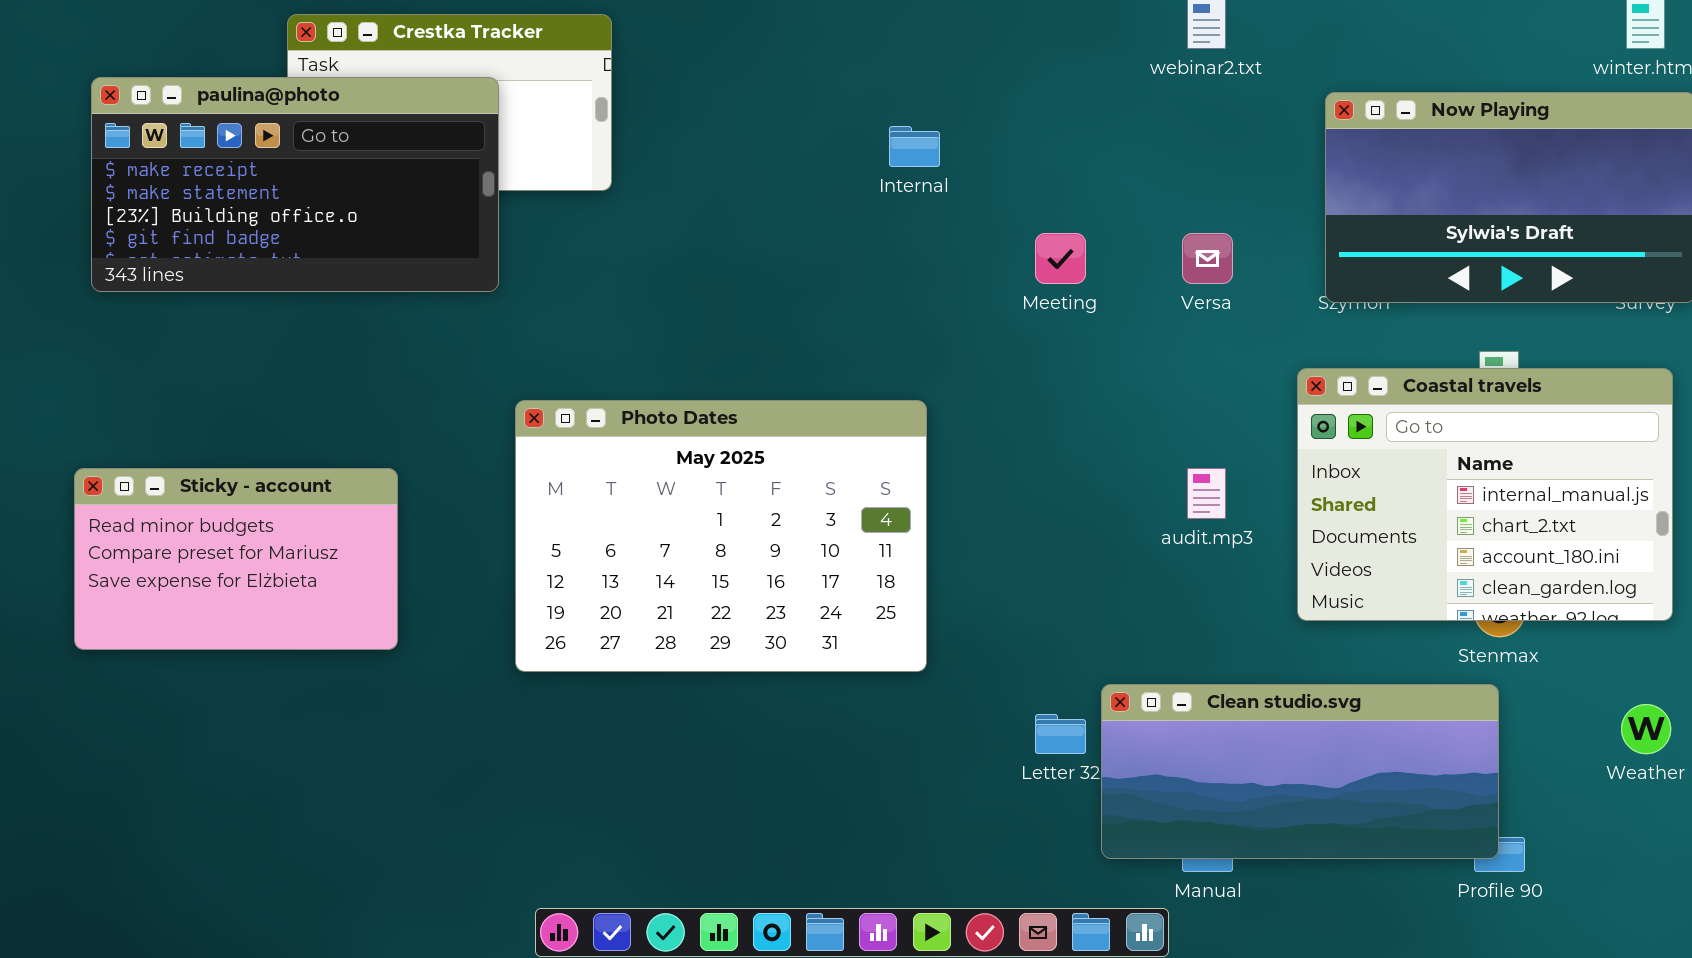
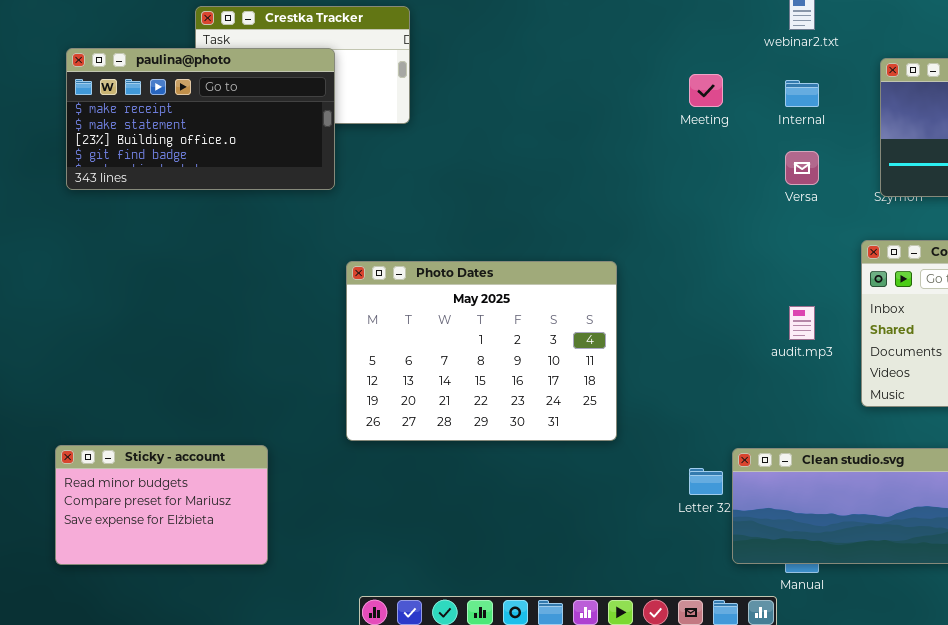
Internal: [889,126,940,167] -> [785,80,819,107], moved
Meeting: [1035,233,1086,284] -> [689,74,723,107], moved
Sticky - account: [74,468,398,650] -> [55,445,268,565], moved

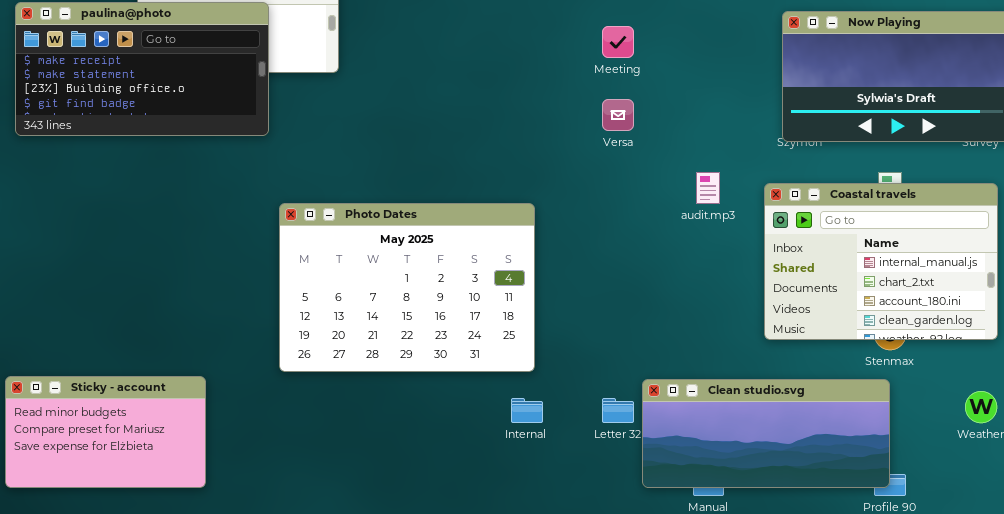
Internal: [785,80,819,107] -> [511,398,543,423], moved
Versa: [785,151,819,185] -> [602,99,634,131], moved
audit.mp3: [789,306,815,340] -> [696,172,720,204], moved

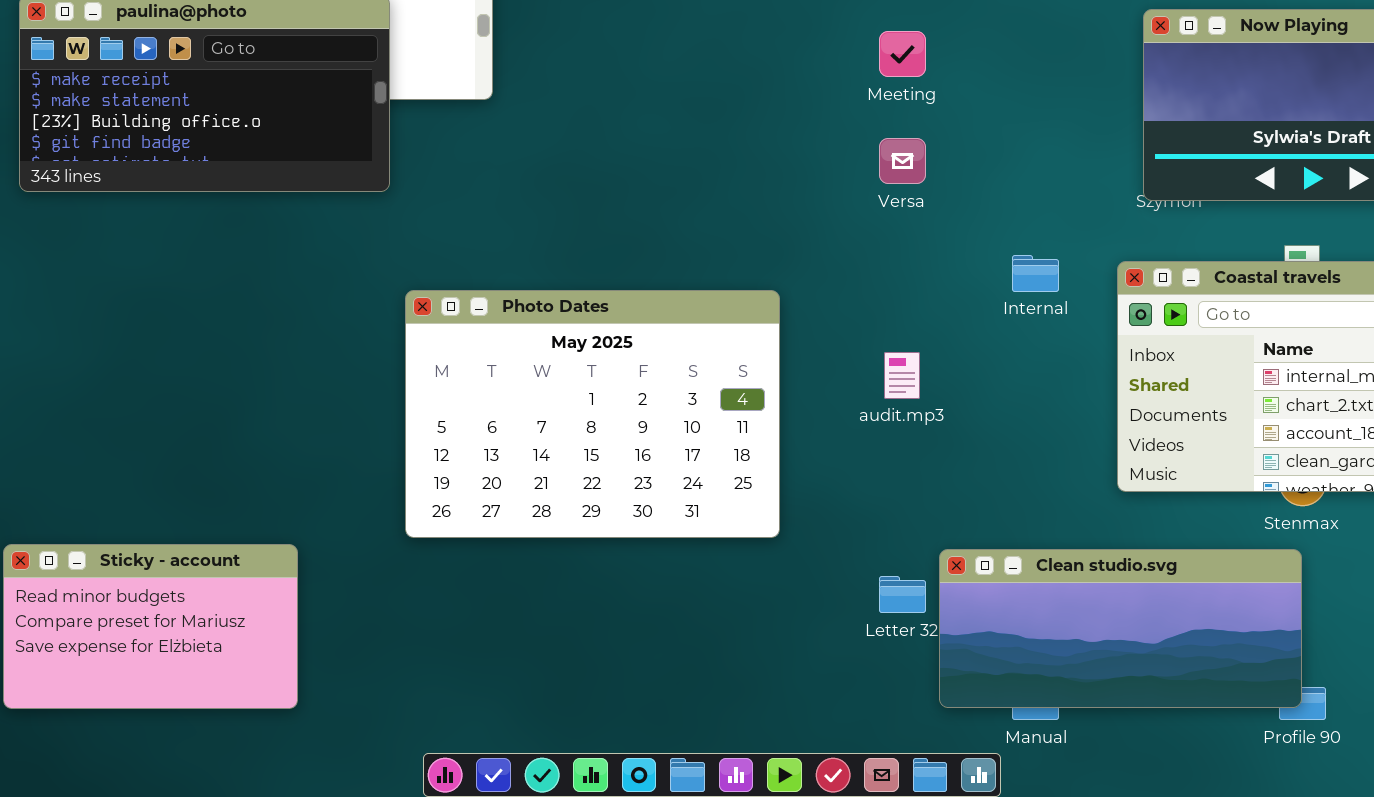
audit.mp3: [696,172,720,204] -> [884,352,920,399], moved
Internal: [511,398,543,423] -> [1012,255,1059,292], moved

